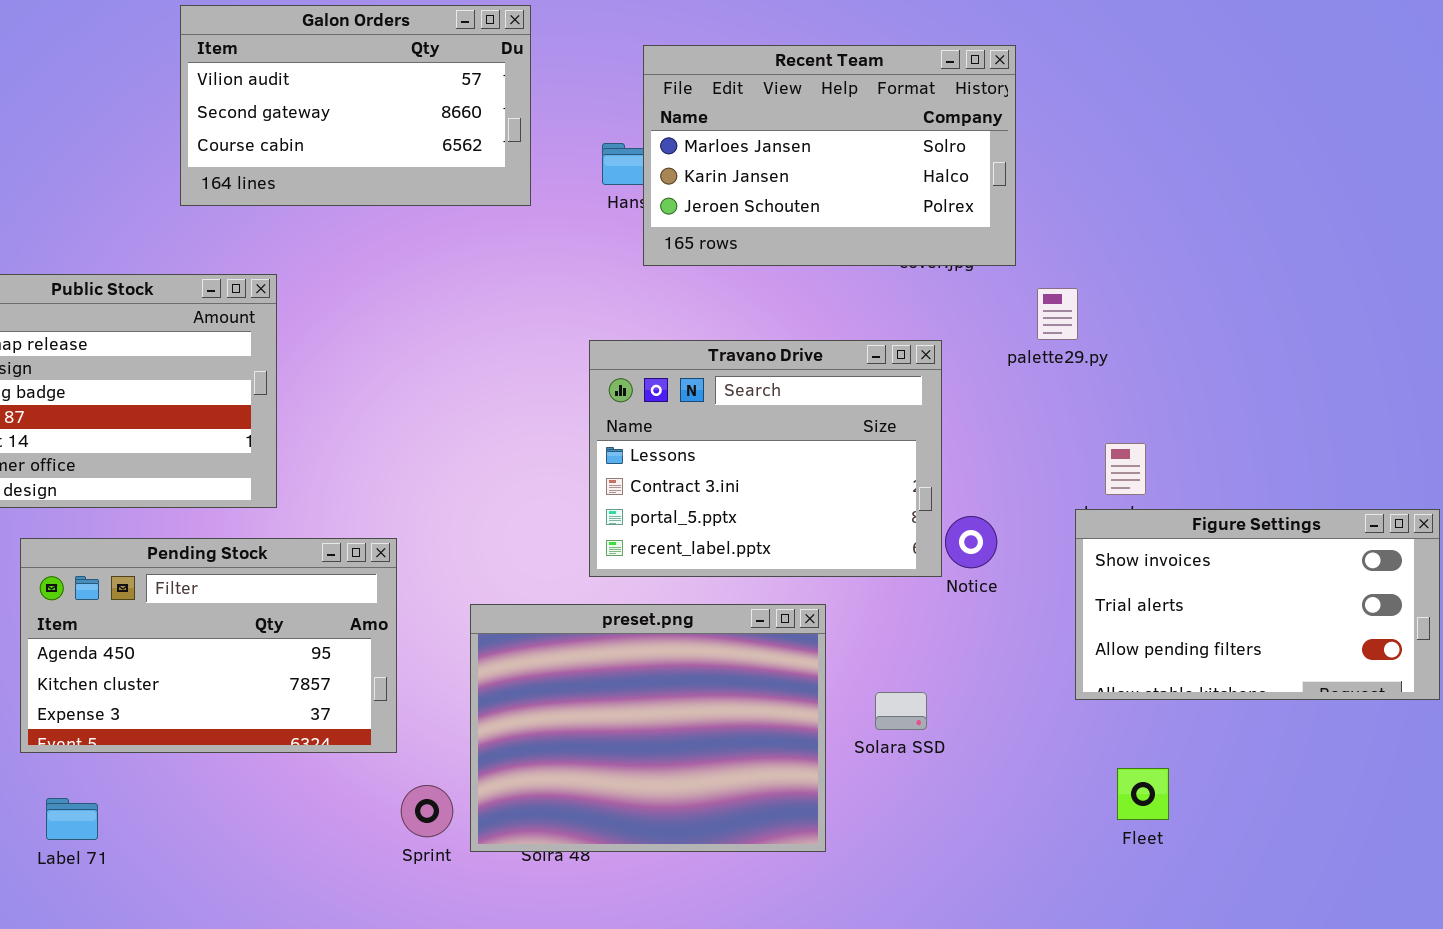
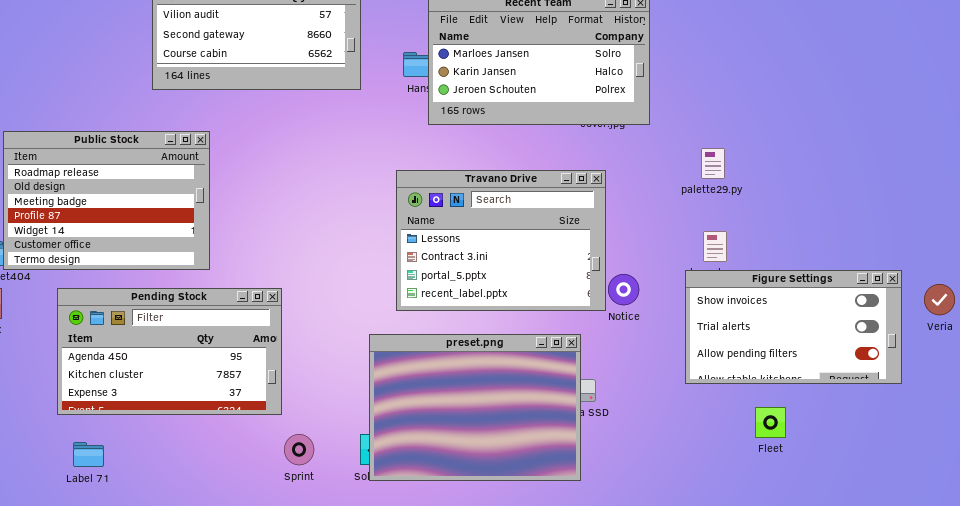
palette29.py: [1037,288,1078,340] -> [701,148,725,179], moved
preset.png: [470,604,826,852] -> [369,334,581,481], moved
Fleet: [1117,768,1169,820] -> [755,407,786,438], moved

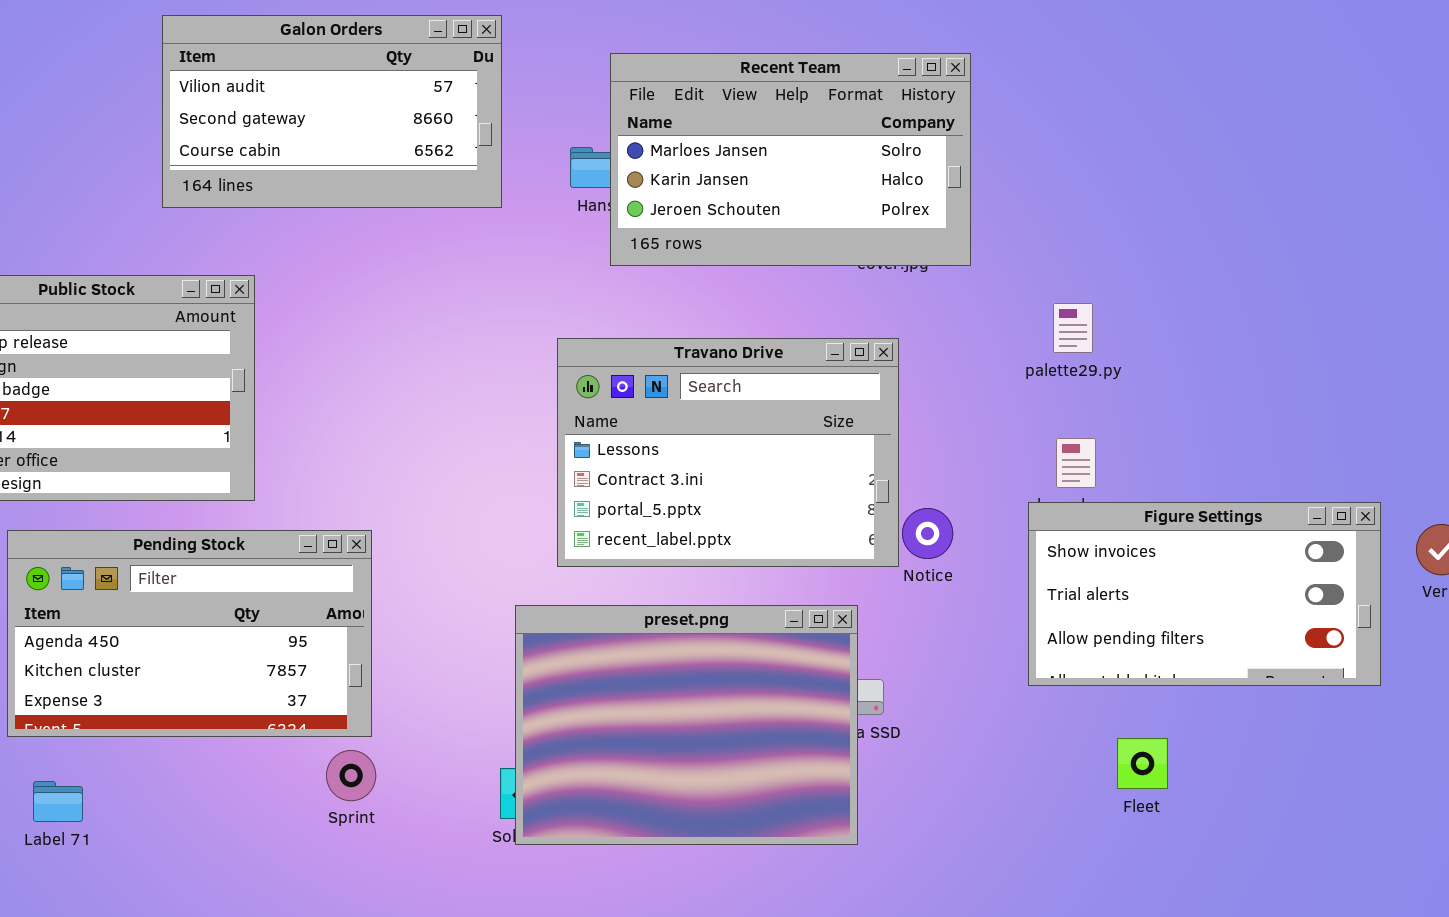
Fleet: [755,407,786,438] -> [1117,738,1168,789], moved
Sprint: [284,434,314,465] -> [326,750,376,801], moved

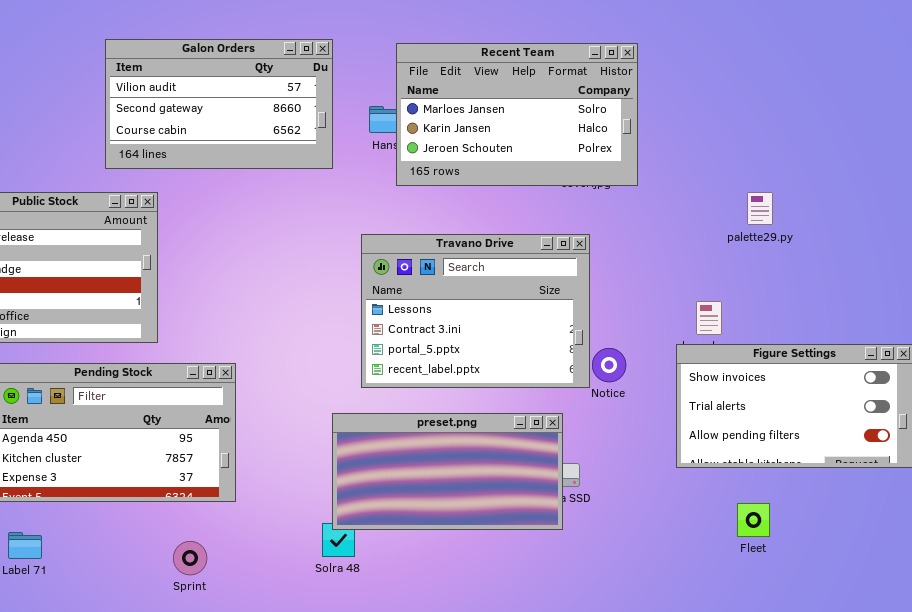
Galon Orders: [162,15,502,208] -> [105,39,333,169], moved
palette29.py: [1053,303,1093,353] -> [747,192,773,225], moved
preset.png: [515,605,858,845] -> [332,413,563,530], resized
Sprint: [326,750,376,801] -> [173,541,207,575], moved

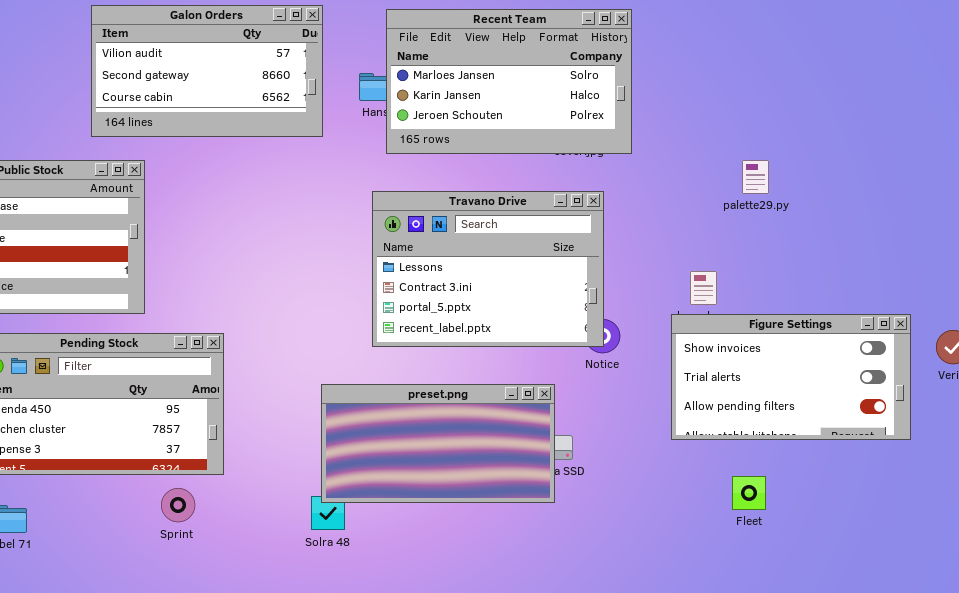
Travano Drive: [361,234,590,388] -> [372,191,604,347], moved
Sprint: [173,541,207,575] -> [161,488,195,522], moved

